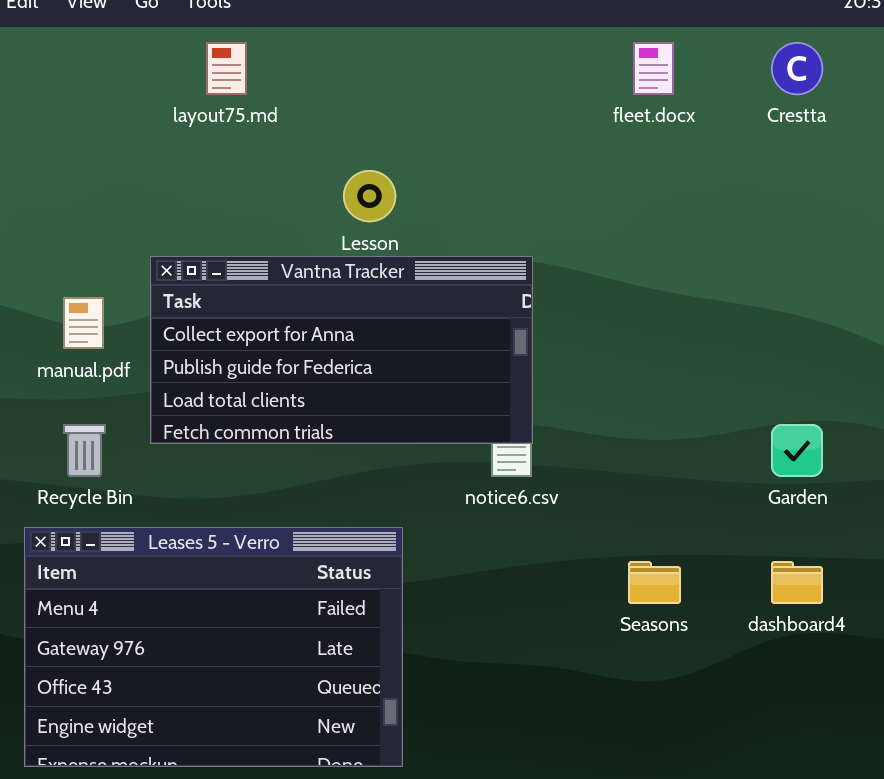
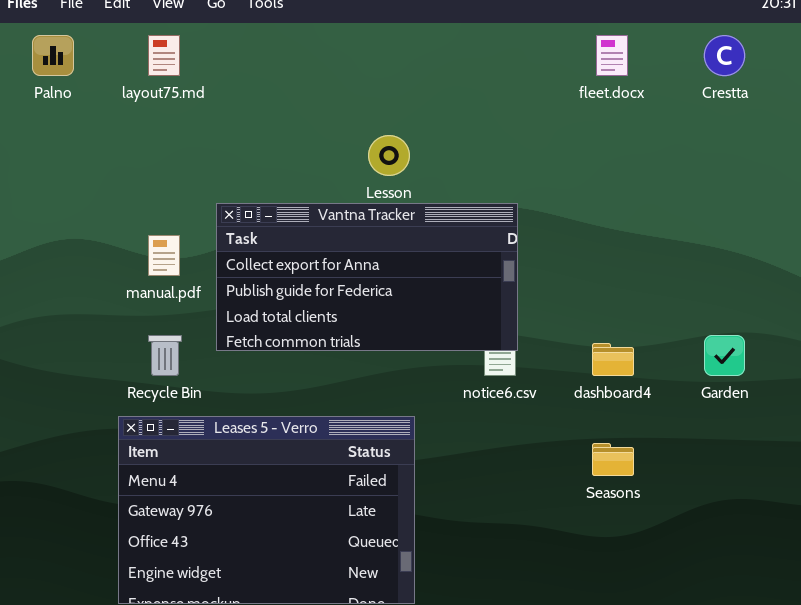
layout75.md: [206,42,247,95] -> [148,35,180,76], moved
dashboard4: [771,561,823,604] -> [592,343,634,376], moved

